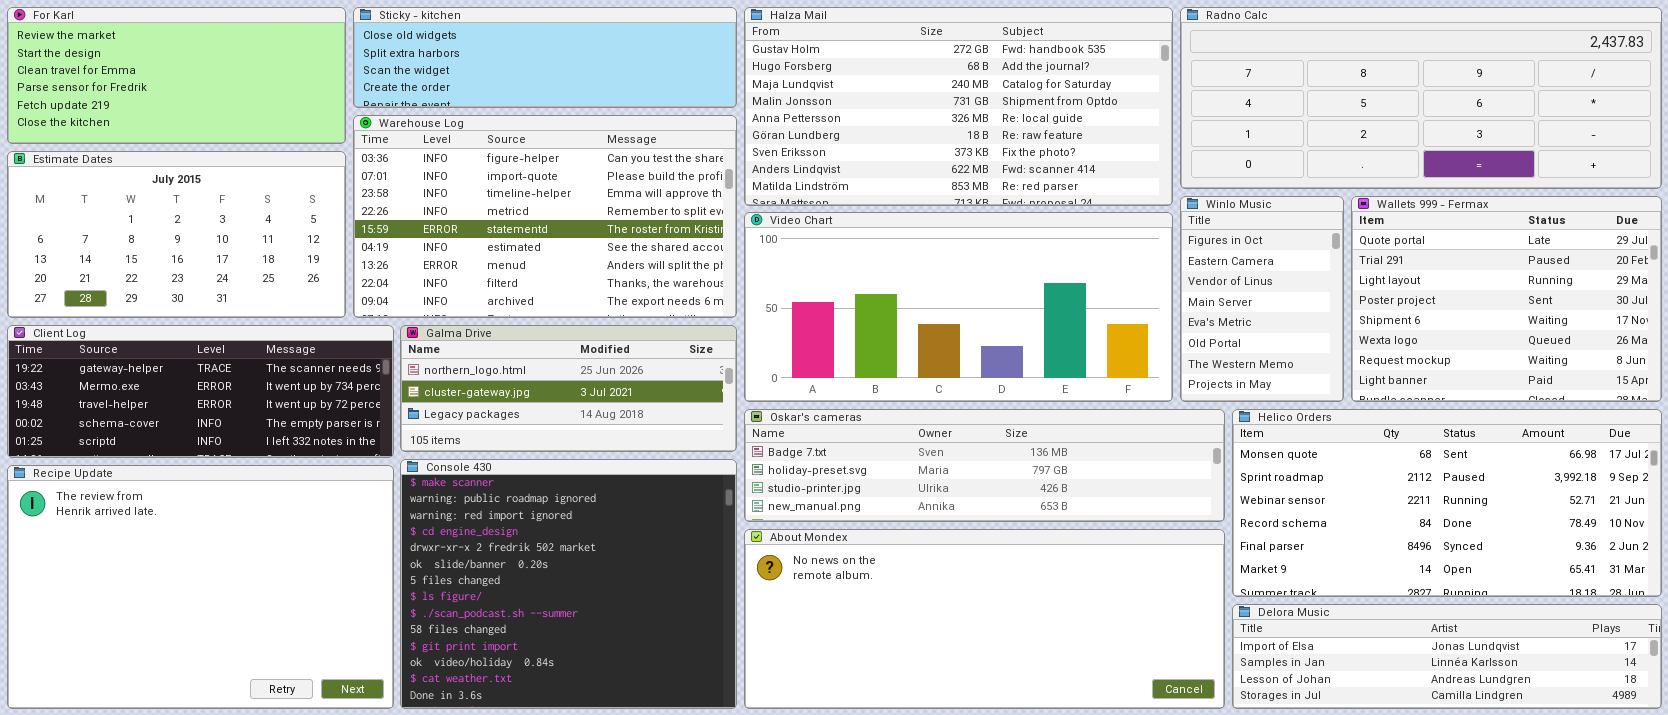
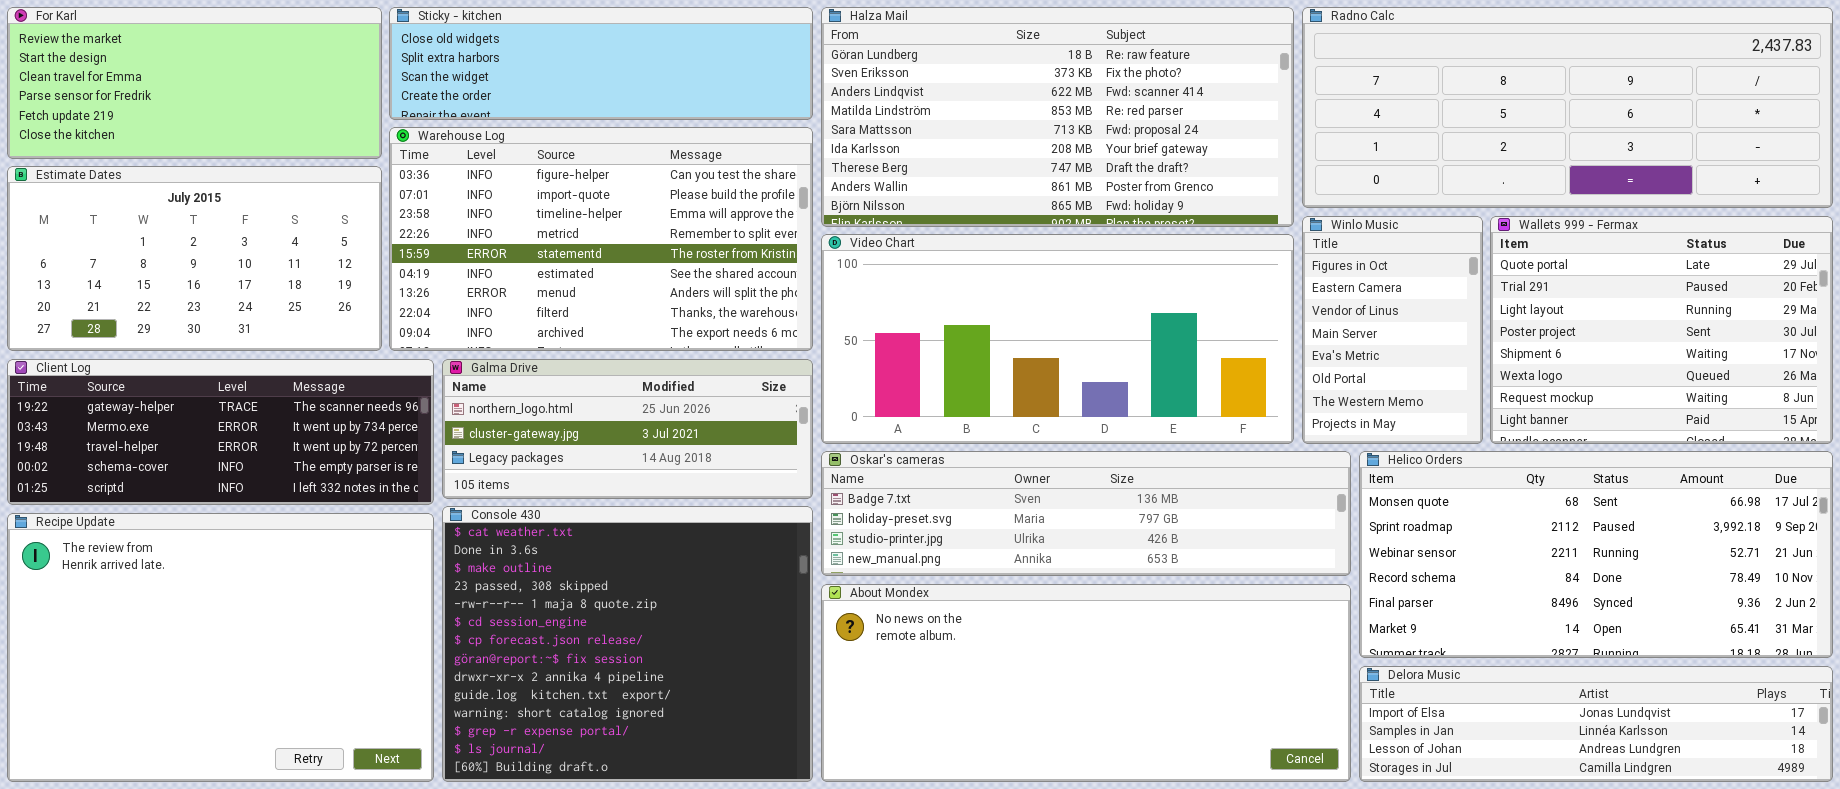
Halza Mail: [744,7,1173,206] -> [821,7,1294,227], scrolled down 5 rows
Console 430: [400,459,737,709] -> [442,506,813,782], scrolled down 12 rows

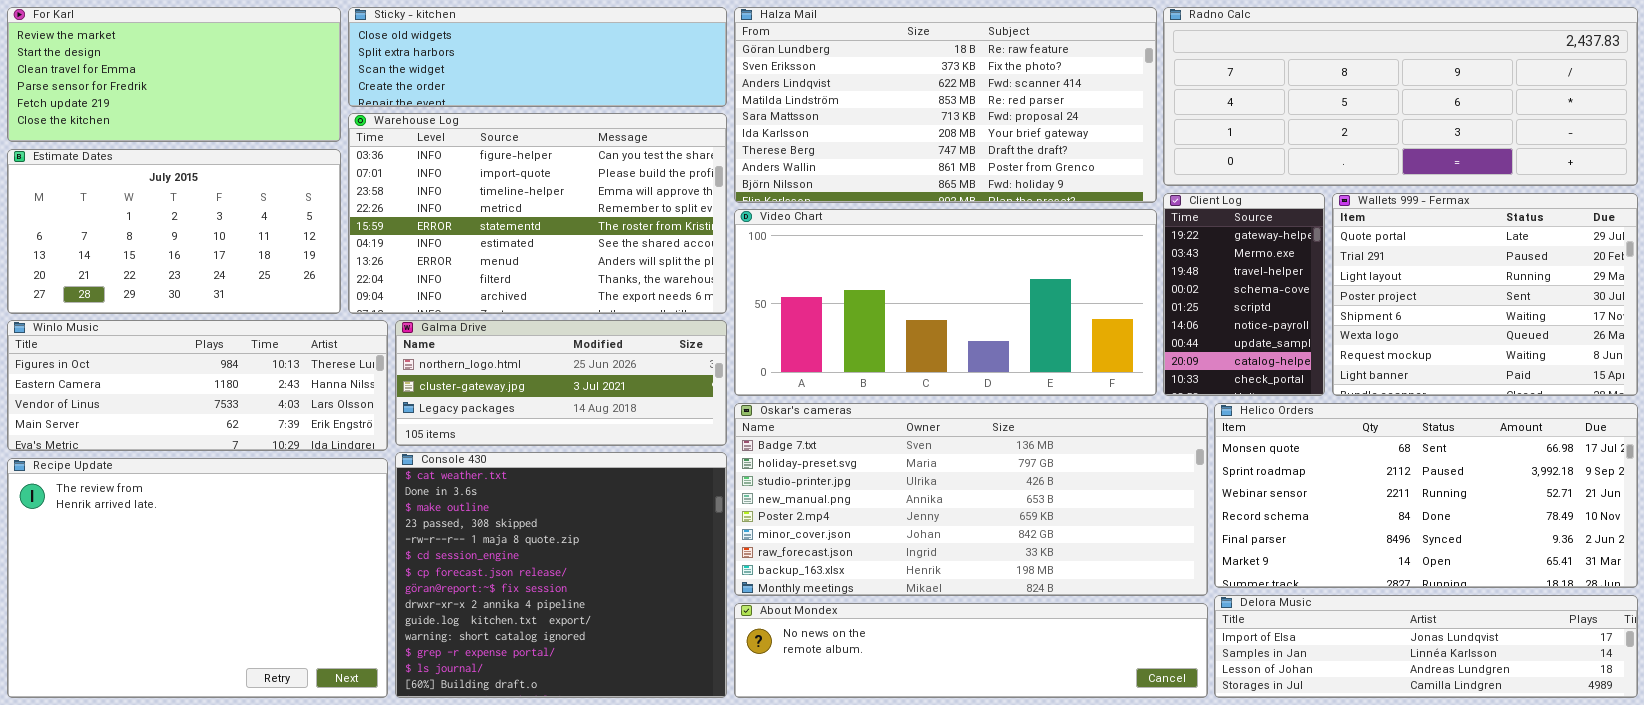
Winlo Music: [1302,216,1483,444] -> [7,320,388,451], moved, resized
Client Log: [7,359,434,505] -> [1163,193,1325,396], moved, resized
Oskar's cameras: [821,451,1351,576] -> [734,403,1208,596], resized
About Mondex: [821,584,1351,782] -> [734,603,1208,698], resized

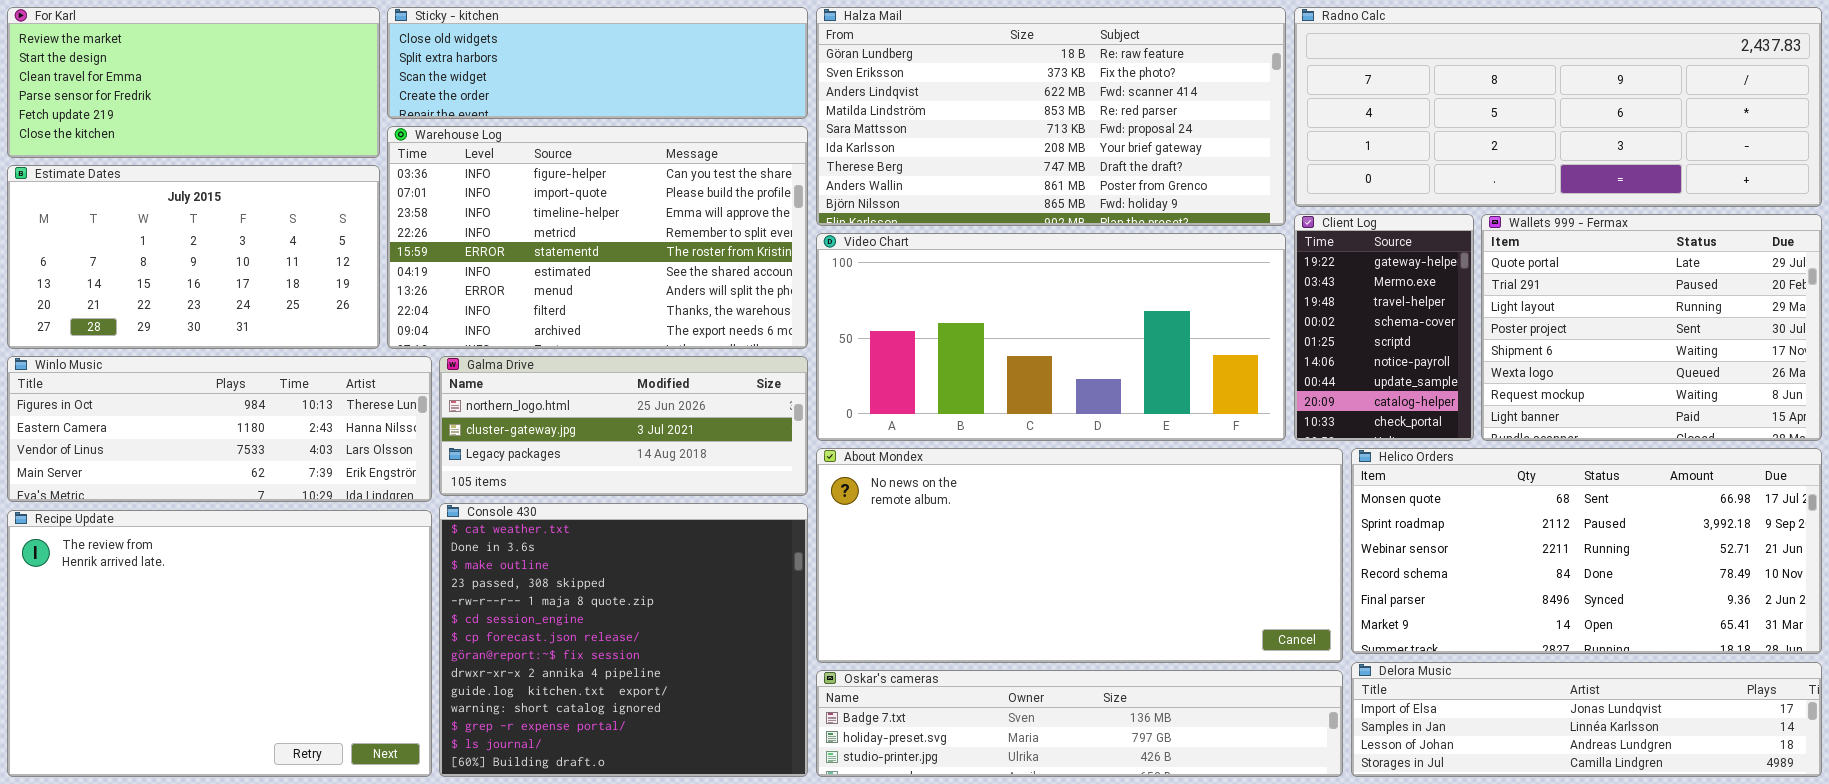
Oskar's cameras: [734,403,1208,596] -> [816,670,1343,777], moved, resized
About Mondex: [734,603,1208,698] -> [816,448,1343,663], moved, resized

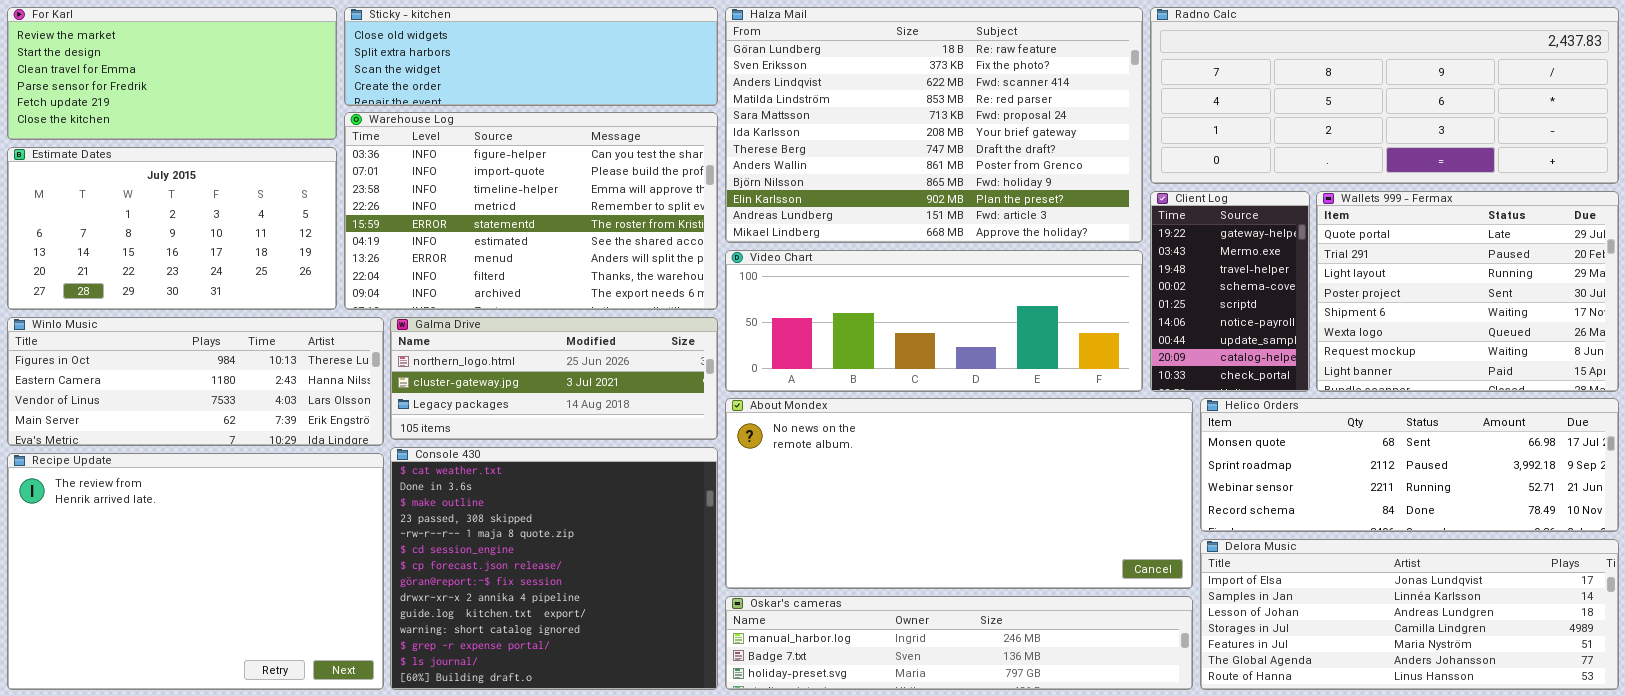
Halza Mail: [816,7,1286,226] -> [725,7,1143,243], resized
Video Chart: [816,233,1286,441] -> [725,250,1143,392], resized
Helico Orders: [1351,448,1822,654] -> [1200,398,1619,532], resized
Delora Music: [1351,662,1822,777] -> [1200,539,1619,690], resized
Oskar's cameras: [816,670,1343,777] -> [725,596,1193,690], scrolled up 1 row

